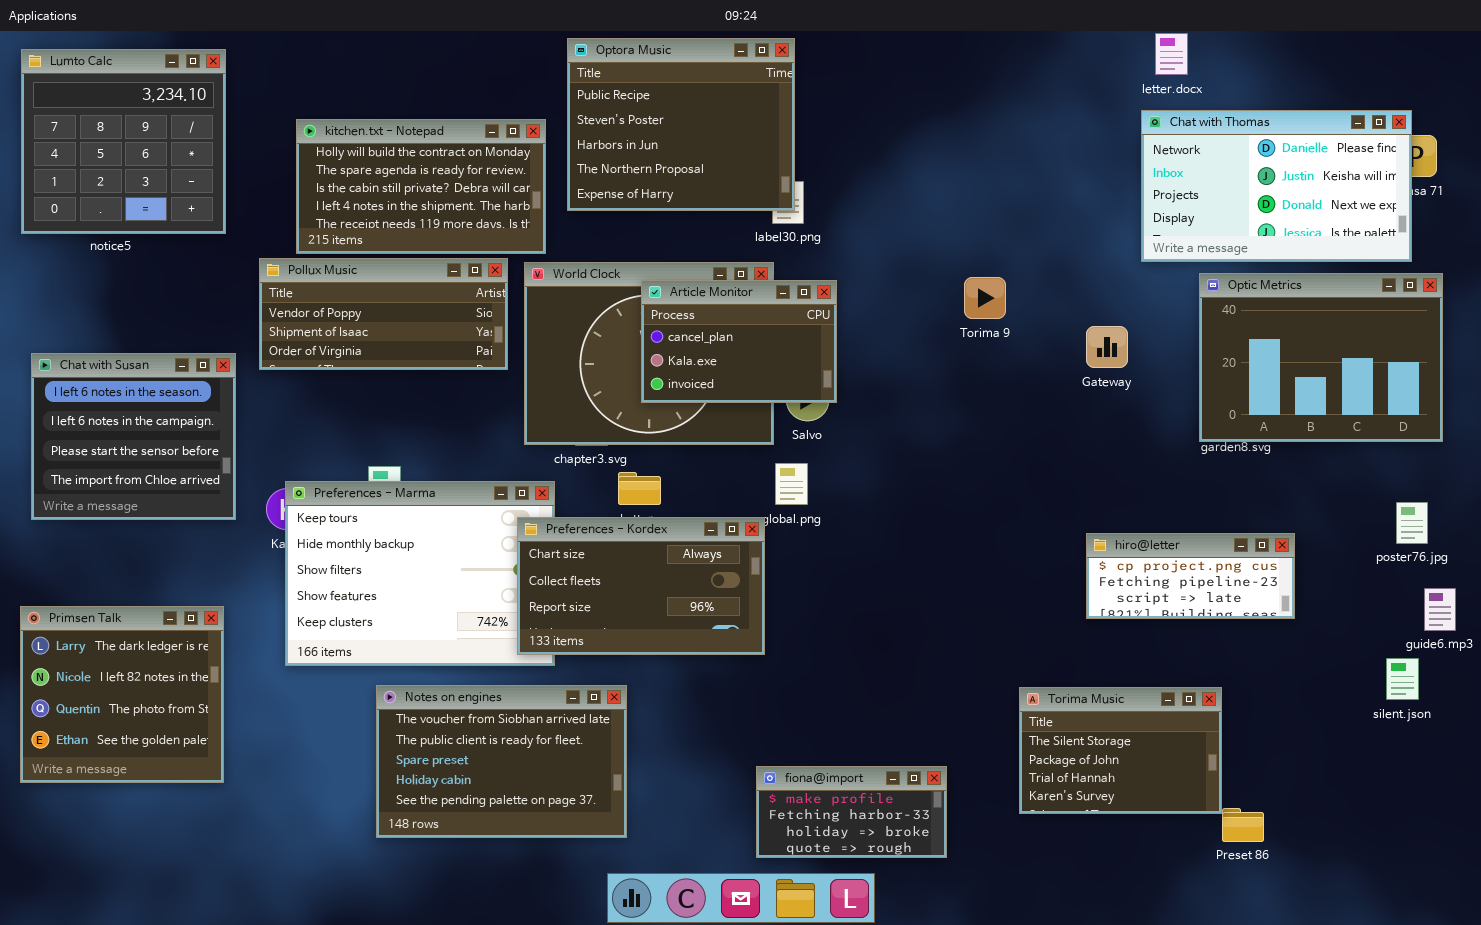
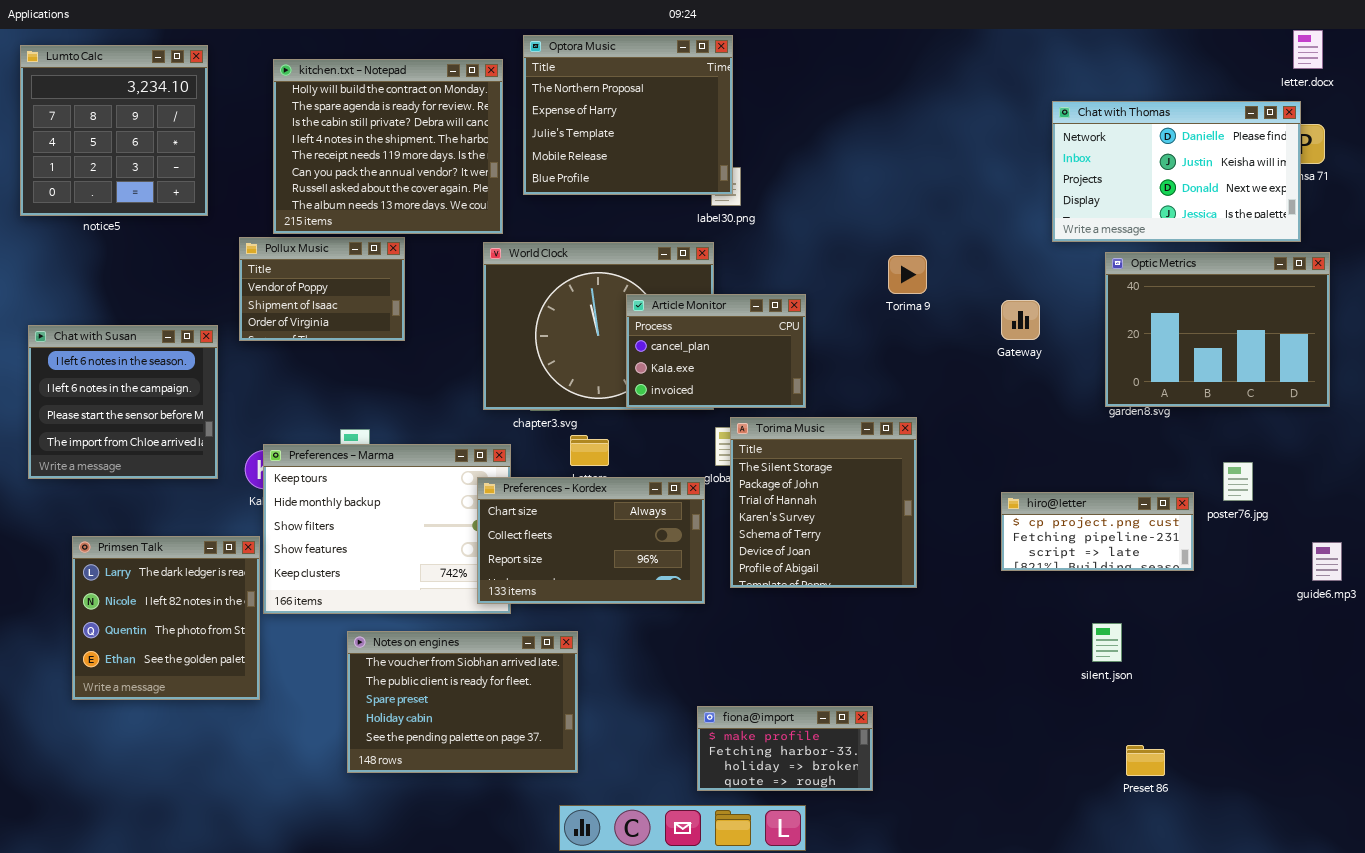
letter.docx: [1155,33,1188,75] -> [1293,30,1323,69], moved
Optora Music: [567,38,795,211] -> [523,35,733,195], scrolled down 3 rows
kitchen.txt - Notepad: [296,119,546,254] -> [273,59,503,234], resized
Pollux Music: [259,258,508,370] -> [239,237,405,341], resized
Article Monitor: [641,280,837,403] -> [626,294,806,408], moved
poster76.jpg: [1396,502,1428,544] -> [1223,462,1253,501], moved
Primsen Talk: [20,606,224,783] -> [72,536,260,700], moved
silent.json: [1386,658,1419,700] -> [1092,623,1122,662], moved
Torima Music: [1019,687,1222,814] -> [730,417,917,588], moved, resized

